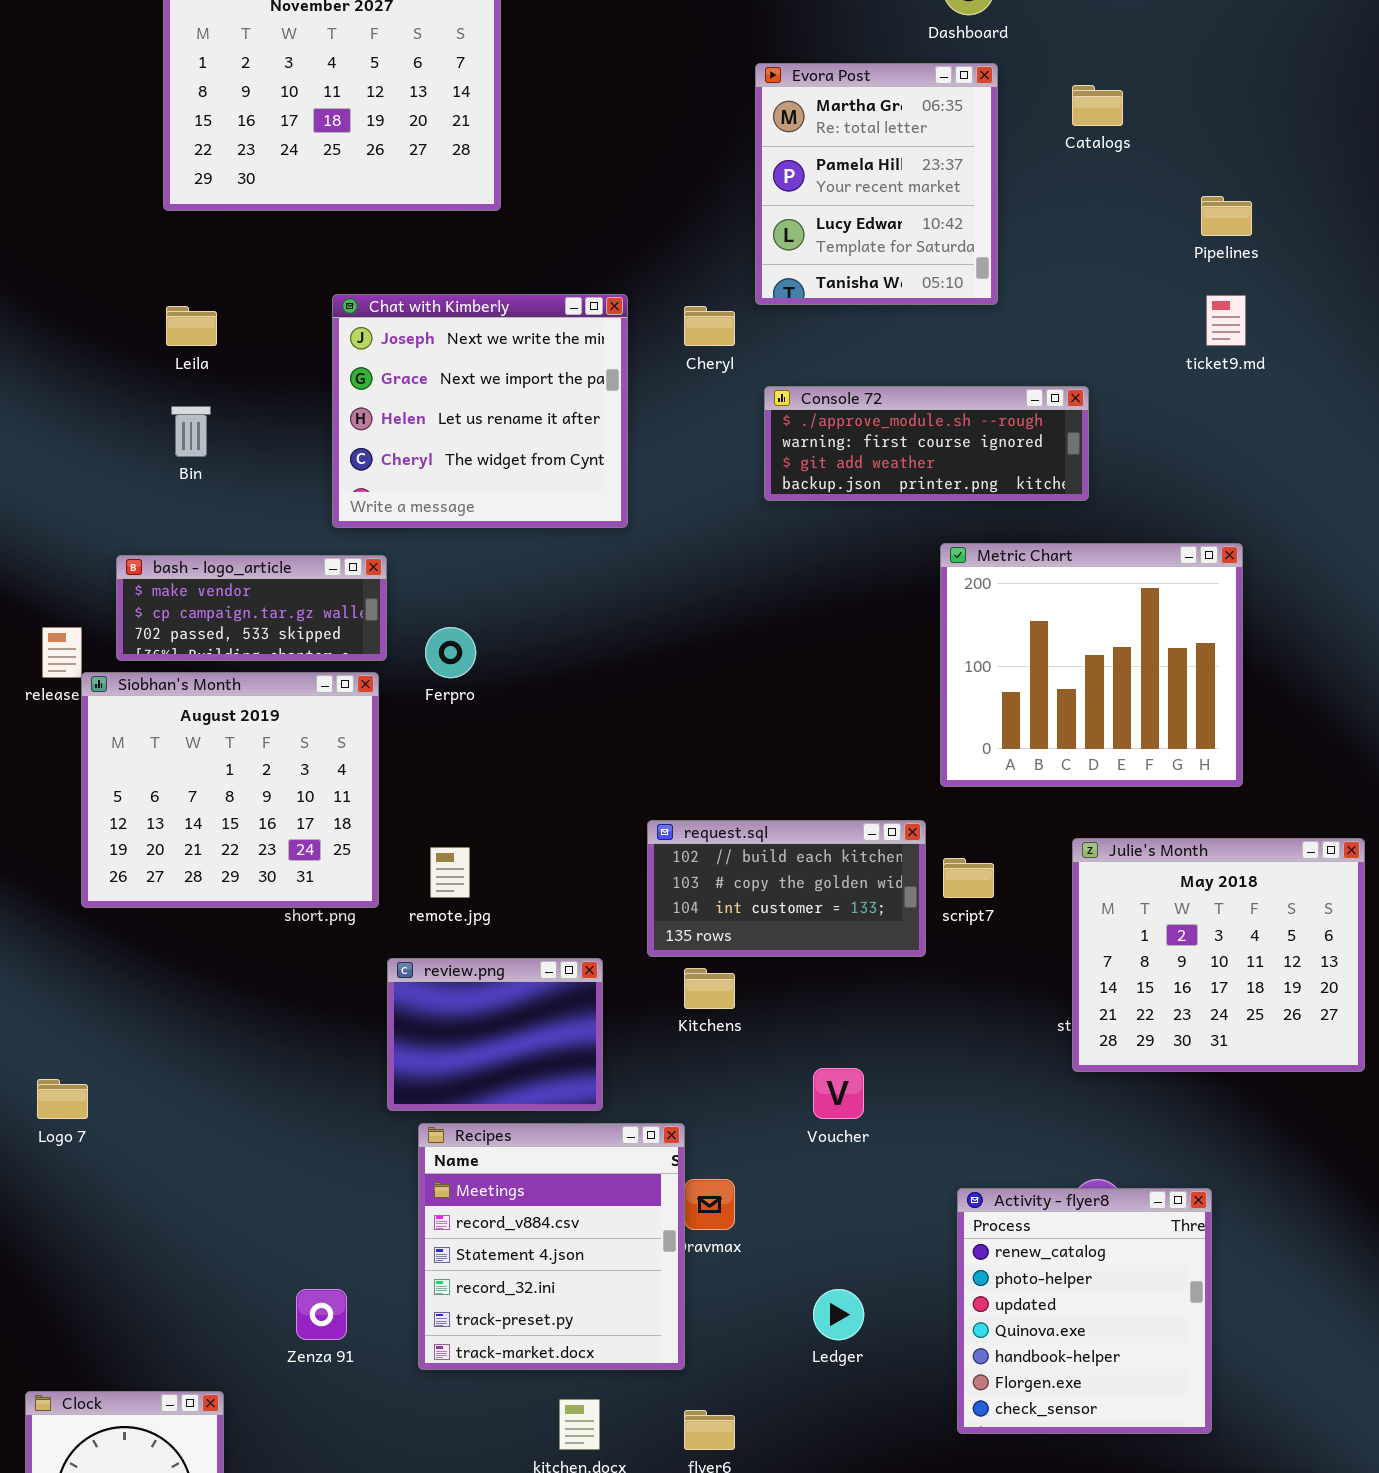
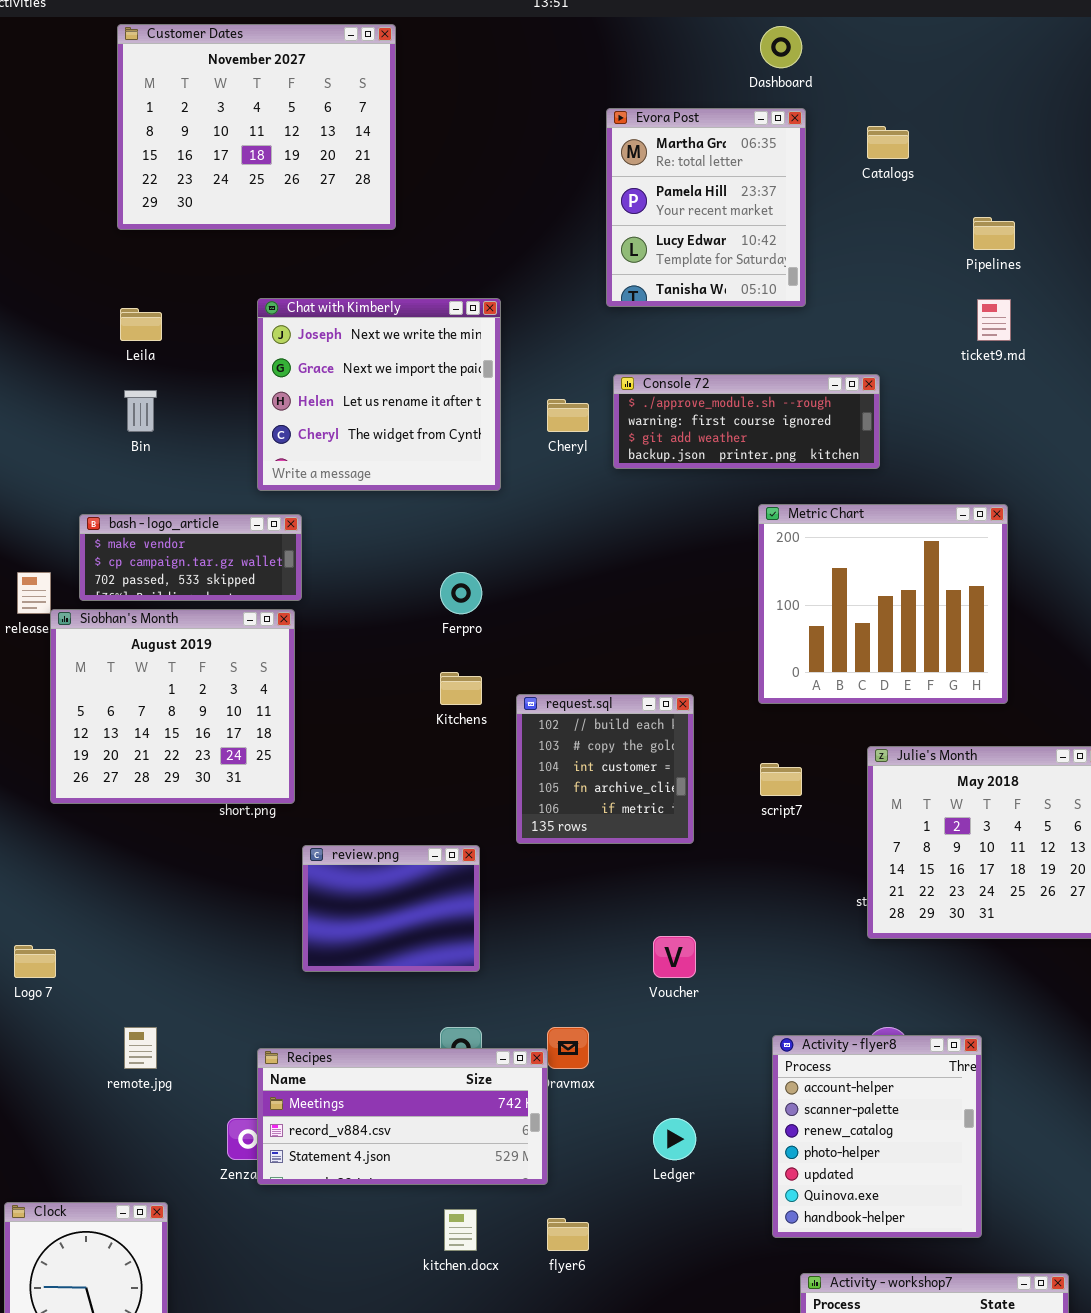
Cheryl: [684,306,735,346] -> [547,399,589,432], moved
Ferpro: [425,627,476,678] -> [440,572,482,614], moved
request.sql: [647,820,926,957] -> [516,694,694,844], resized
remote.jpg: [430,847,470,898] -> [124,1027,157,1069], moved
Kitchens: [684,968,735,1009] -> [440,672,482,705], moved
Recipes: [418,1123,685,1370] -> [257,1048,548,1185], resized
Activity - flyer8: [957,1188,1212,1434] -> [772,1035,982,1238], scrolled up 2 rows

